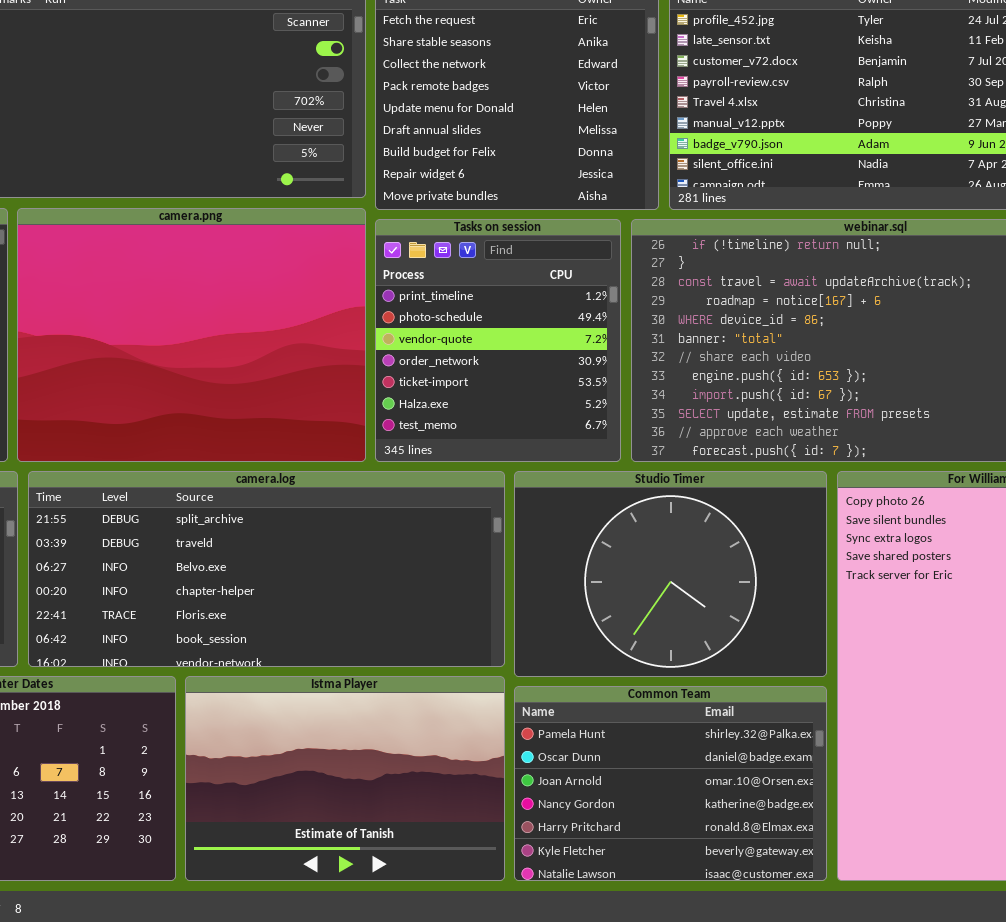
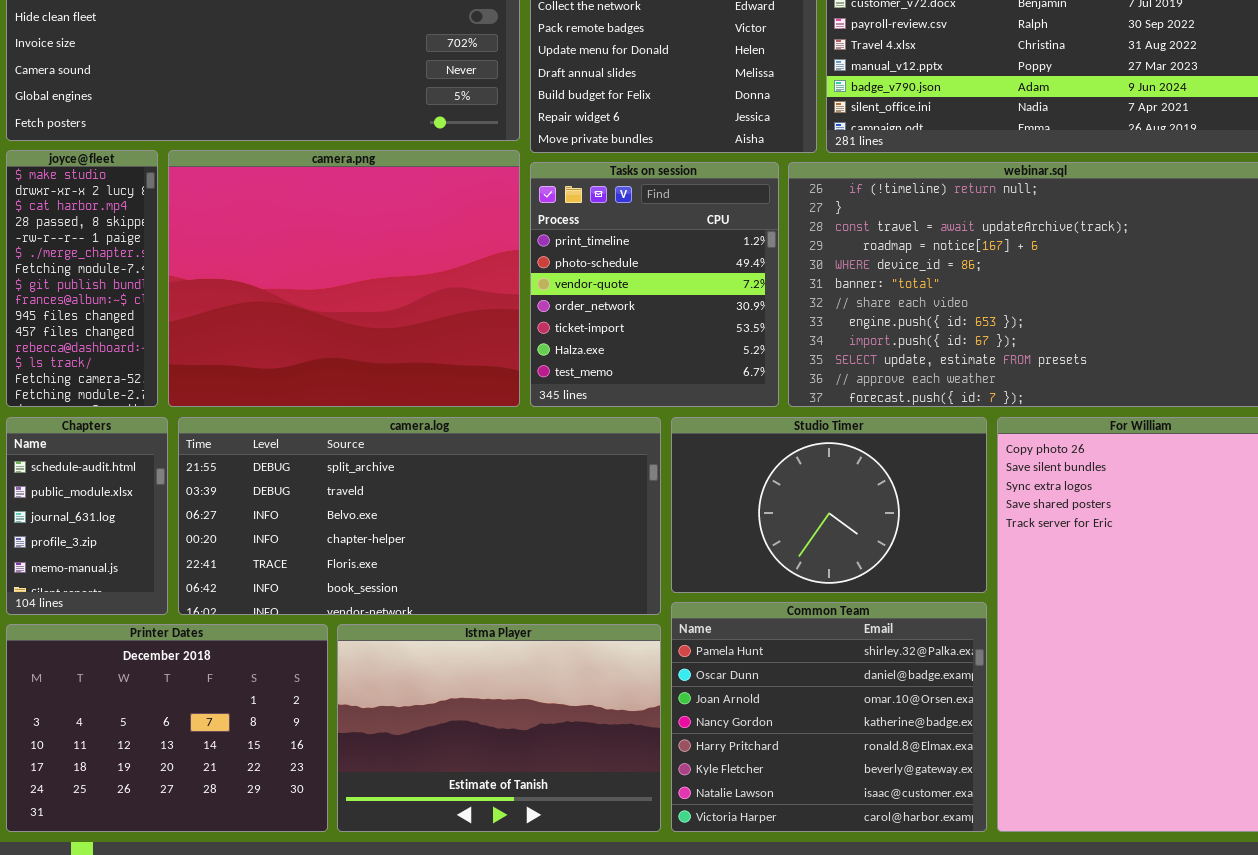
Studio Timer: [514,471,827,677] -> [671,417,987,593], resized
Common Team: [514,686,827,881] -> [671,602,987,832], resized

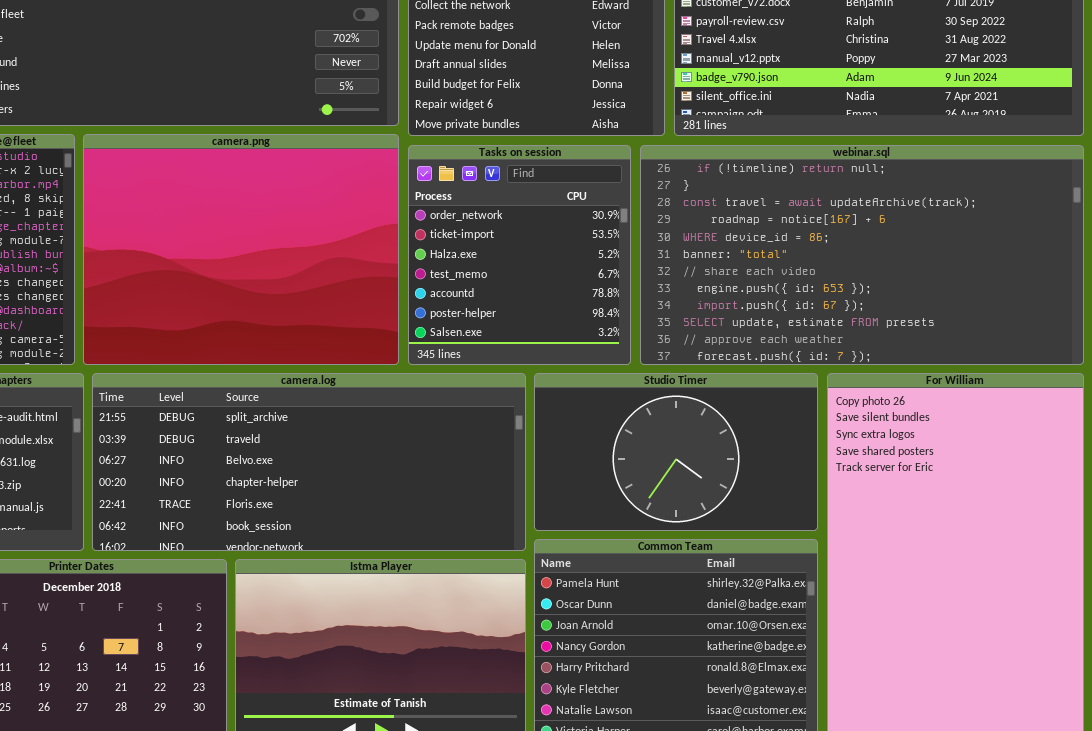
Tasks on session: [530,162,779,407] -> [408,145,631,365], scrolled down 3 rows

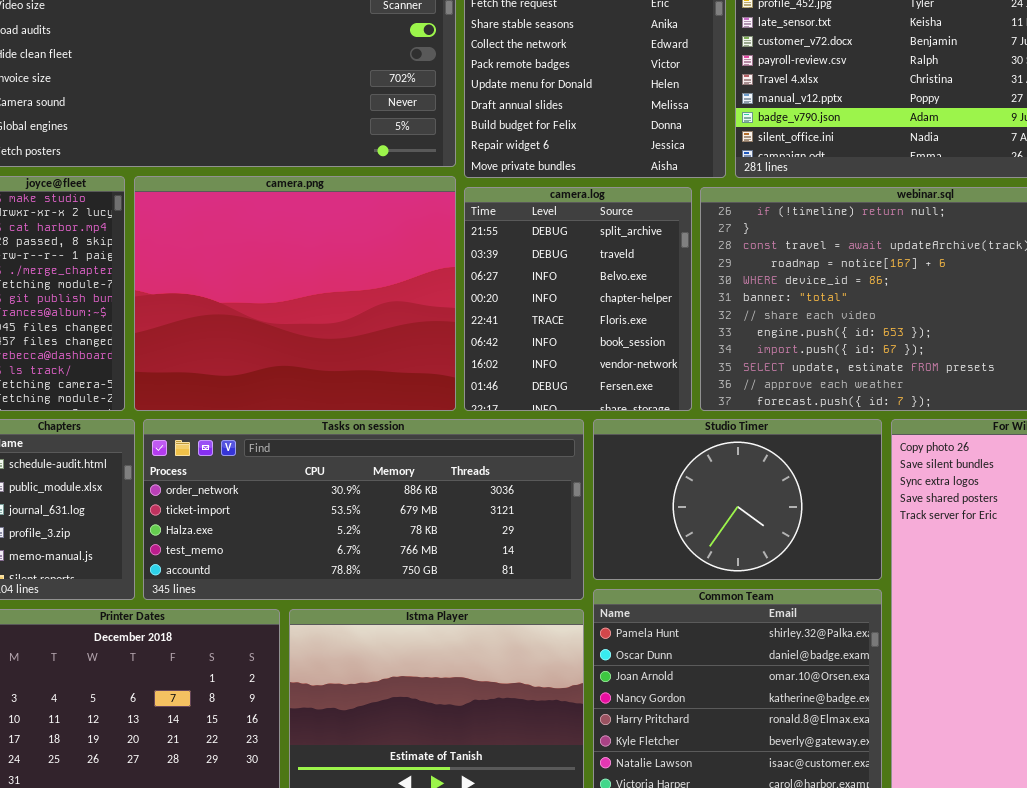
Tasks on session: [408,145,631,365] -> [143,419,584,600], moved, resized
camera.log: [92,373,526,551] -> [464,187,692,411], moved, resized

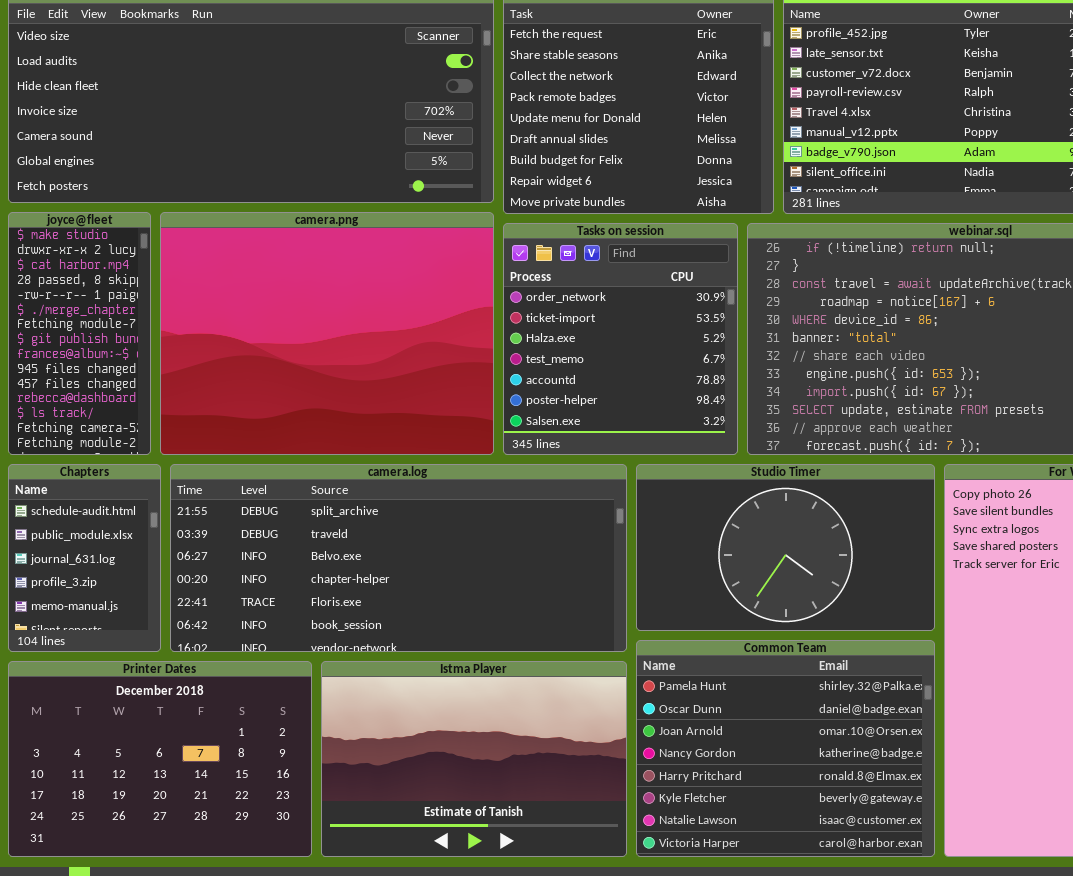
camera.log: [464,187,692,411] -> [170,464,627,652], moved, resized
Tasks on session: [143,419,584,600] -> [503,223,738,455], moved, resized

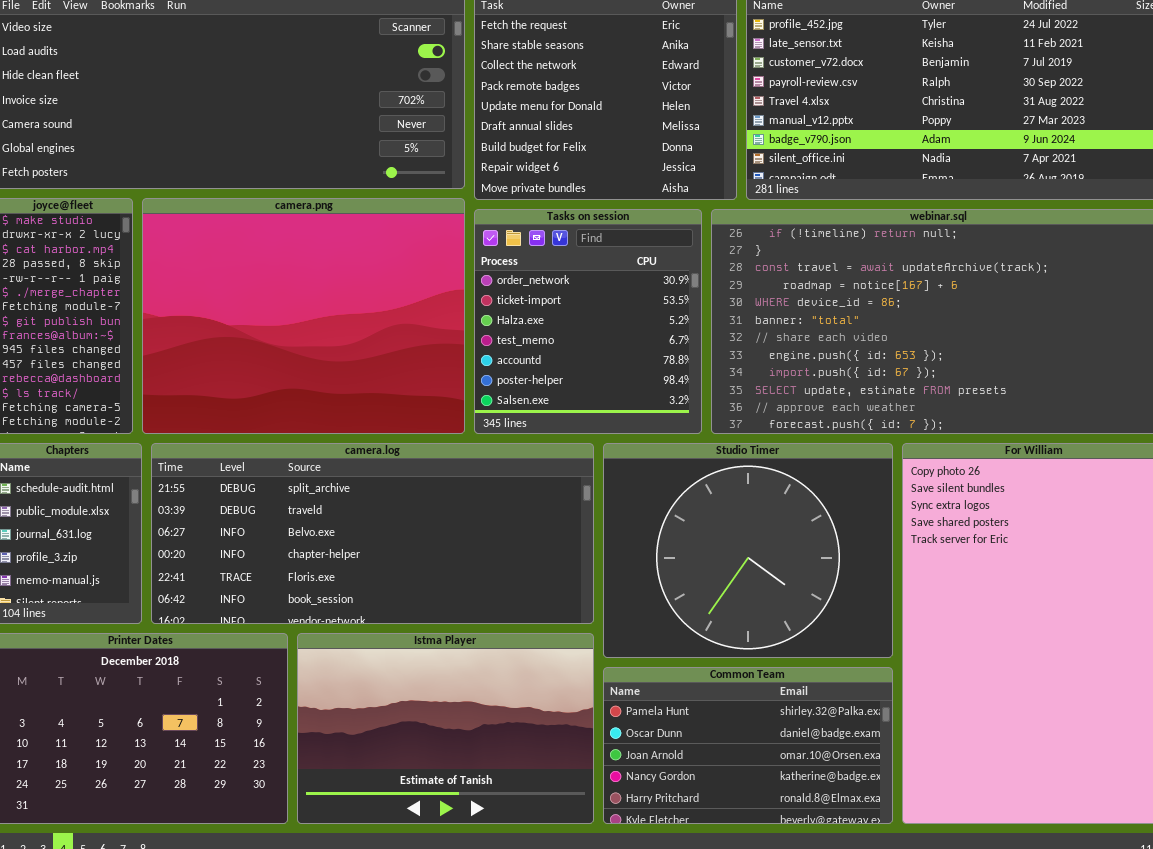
Studio Timer: [636,464,935,631] -> [603,443,893,658], resized
Common Team: [636,640,935,857] -> [603,667,893,824], resized

